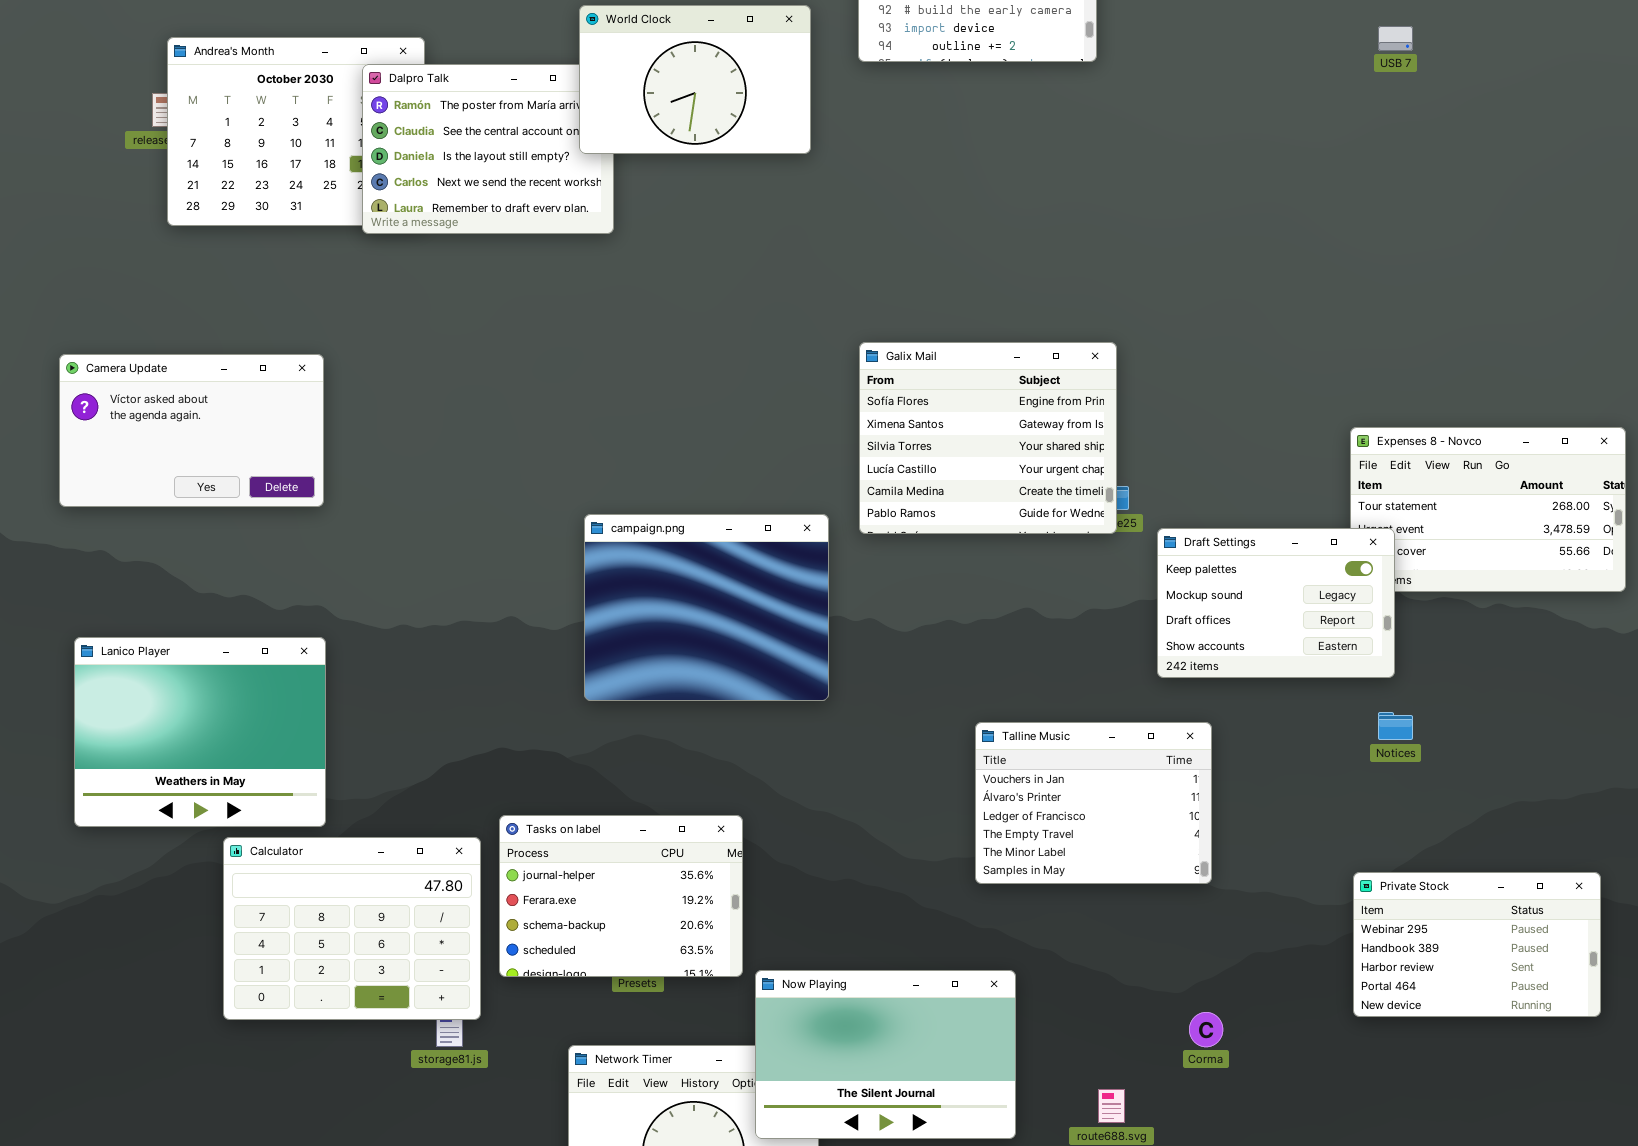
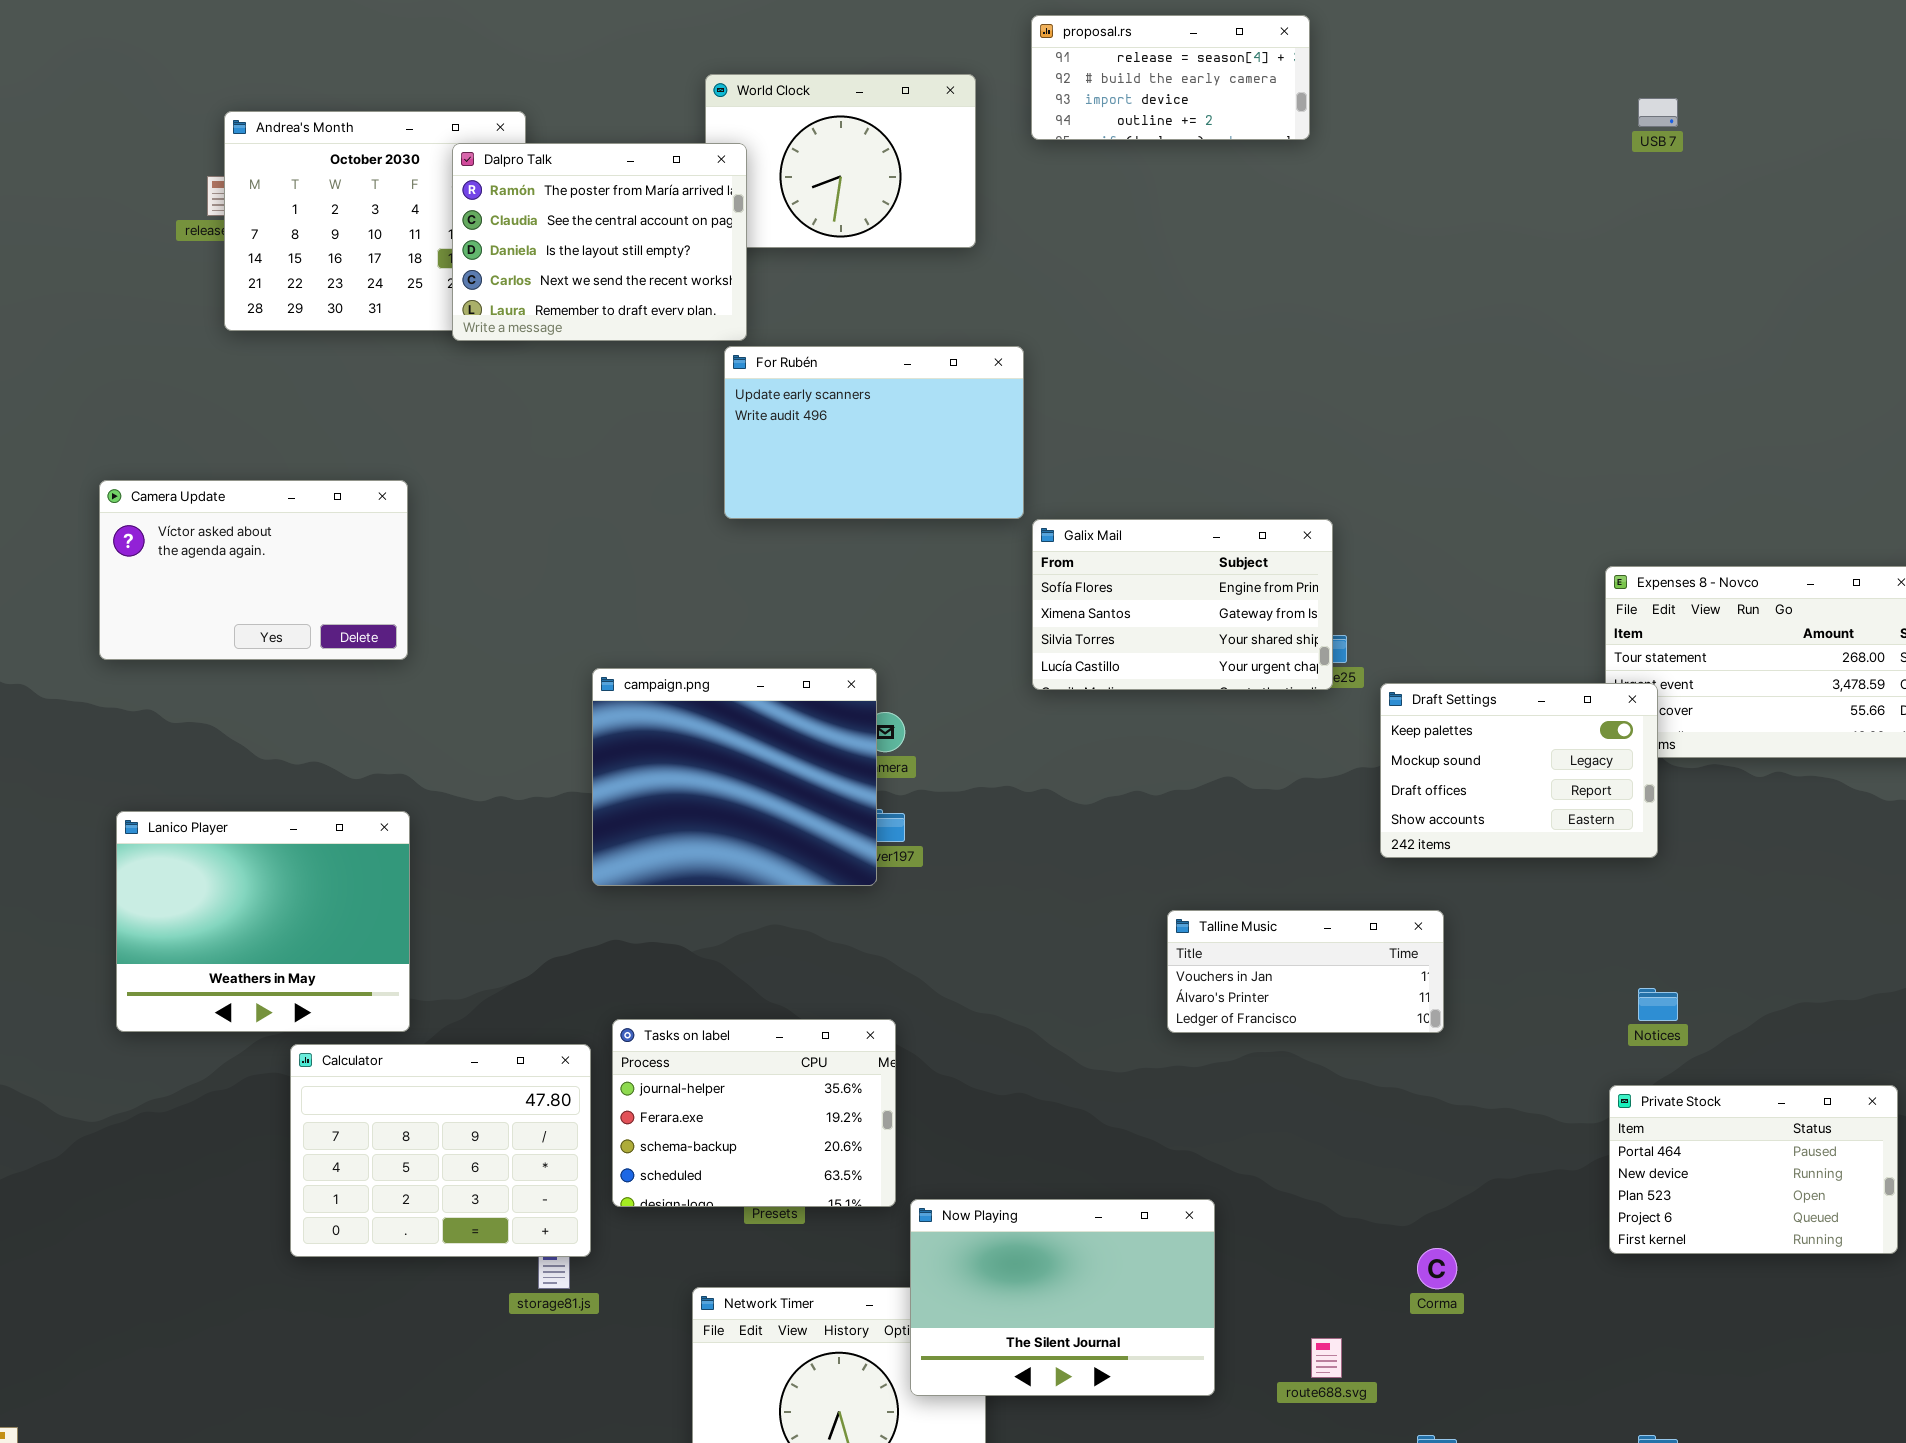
Dalpro Talk: [362,64,614,234] -> [452,143,747,341], raised
For Rubén: none -> [724,346,1024,519], opened
Galix Mail: [859,342,1117,534] -> [1032,519,1333,690], resized
campaign.png: [584,514,829,701] -> [592,668,877,886], moved
Notices: [1378,712,1413,740] -> [1638,988,1678,1021], moved
Talline Music: [975,722,1212,884] -> [1167,910,1444,1033], resized
Private Stock: [1353,872,1601,1017] -> [1609,1085,1898,1254], scrolled down 3 rows

